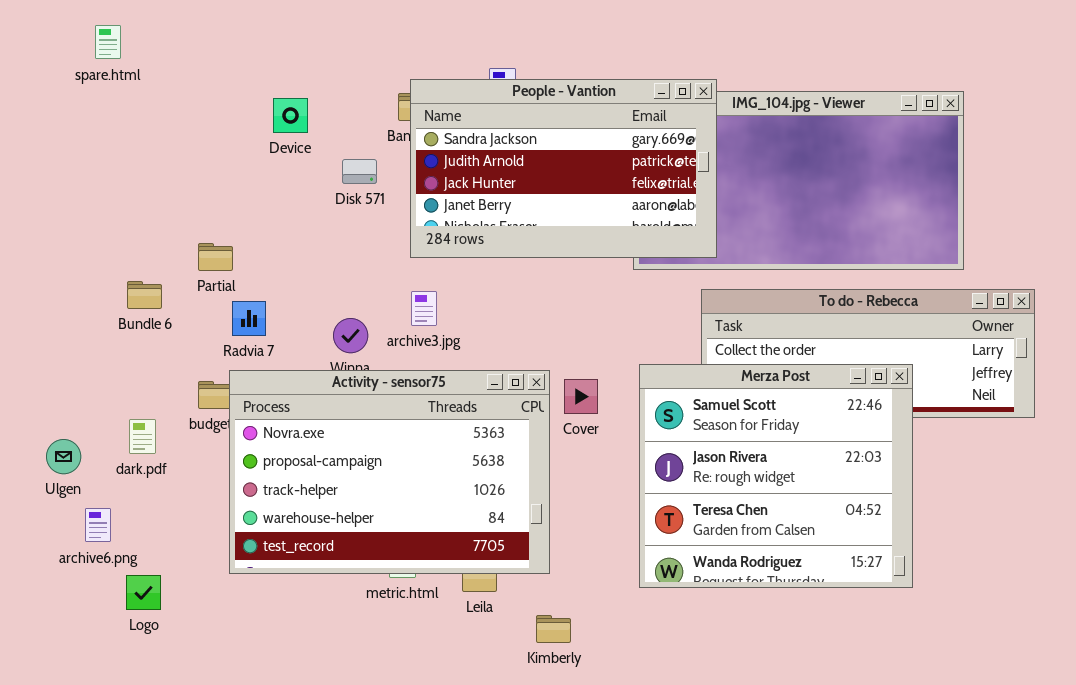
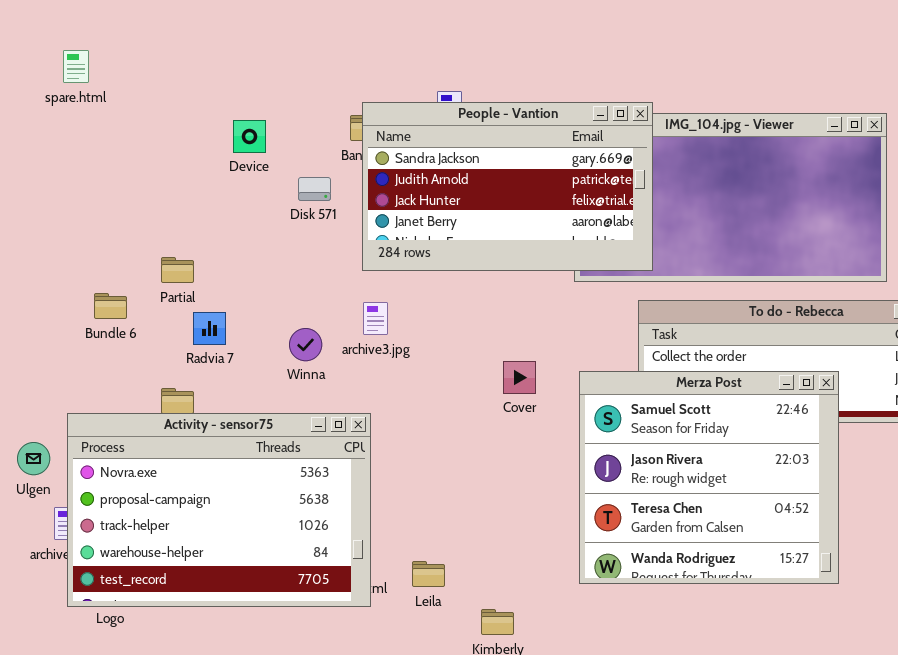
Activity - sensor75: [229,370,550,574] -> [67,413,371,607], moved
Cover: [564,379,598,414] -> [503,361,536,394], moved

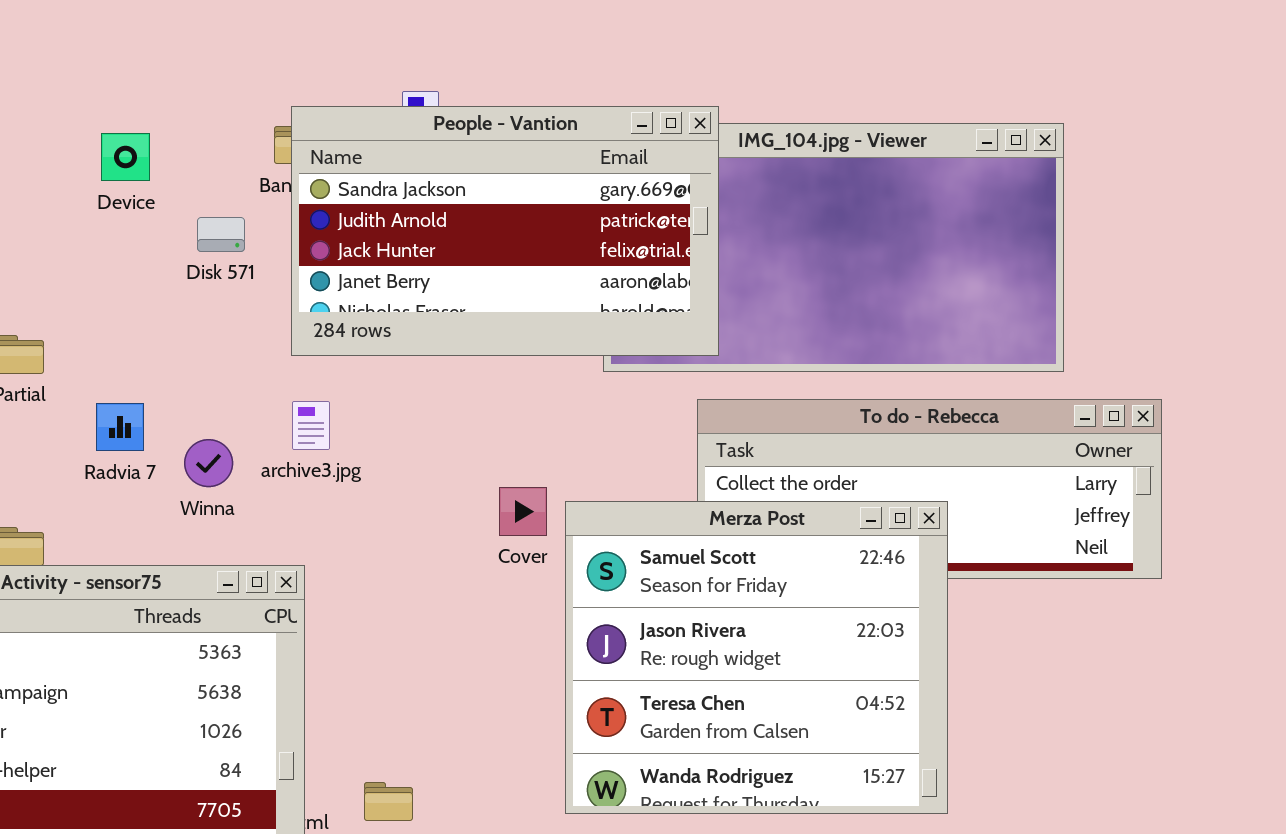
Radvia 7: [193,312,226,345] -> [96,403,144,451], moved
Merza Post: [579,371,839,584] -> [565,501,948,814], moved

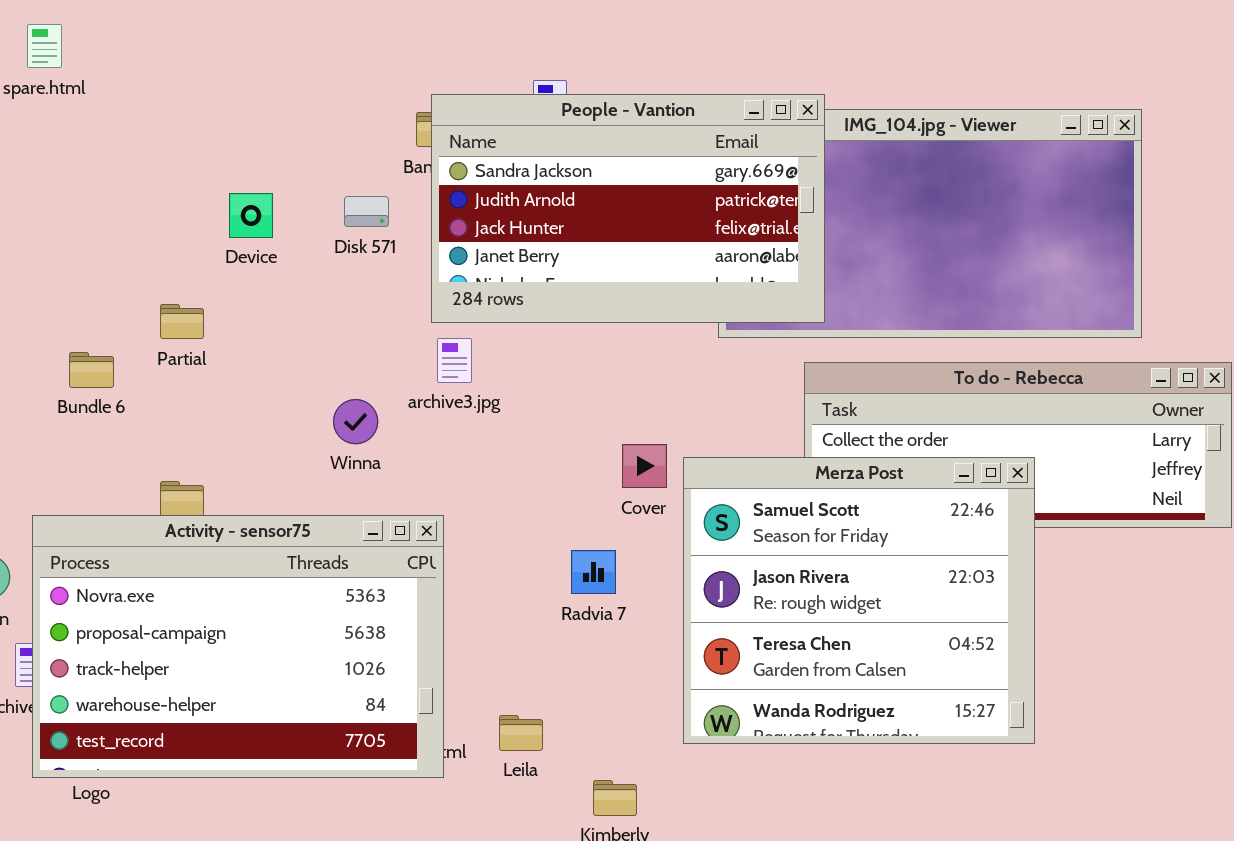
Device: [101,133,150,181] -> [229,193,273,238], moved
archive3.jpg: [292,401,330,450] -> [437,338,472,383], moved
Radvia 7: [96,403,144,451] -> [571,550,616,594], moved

